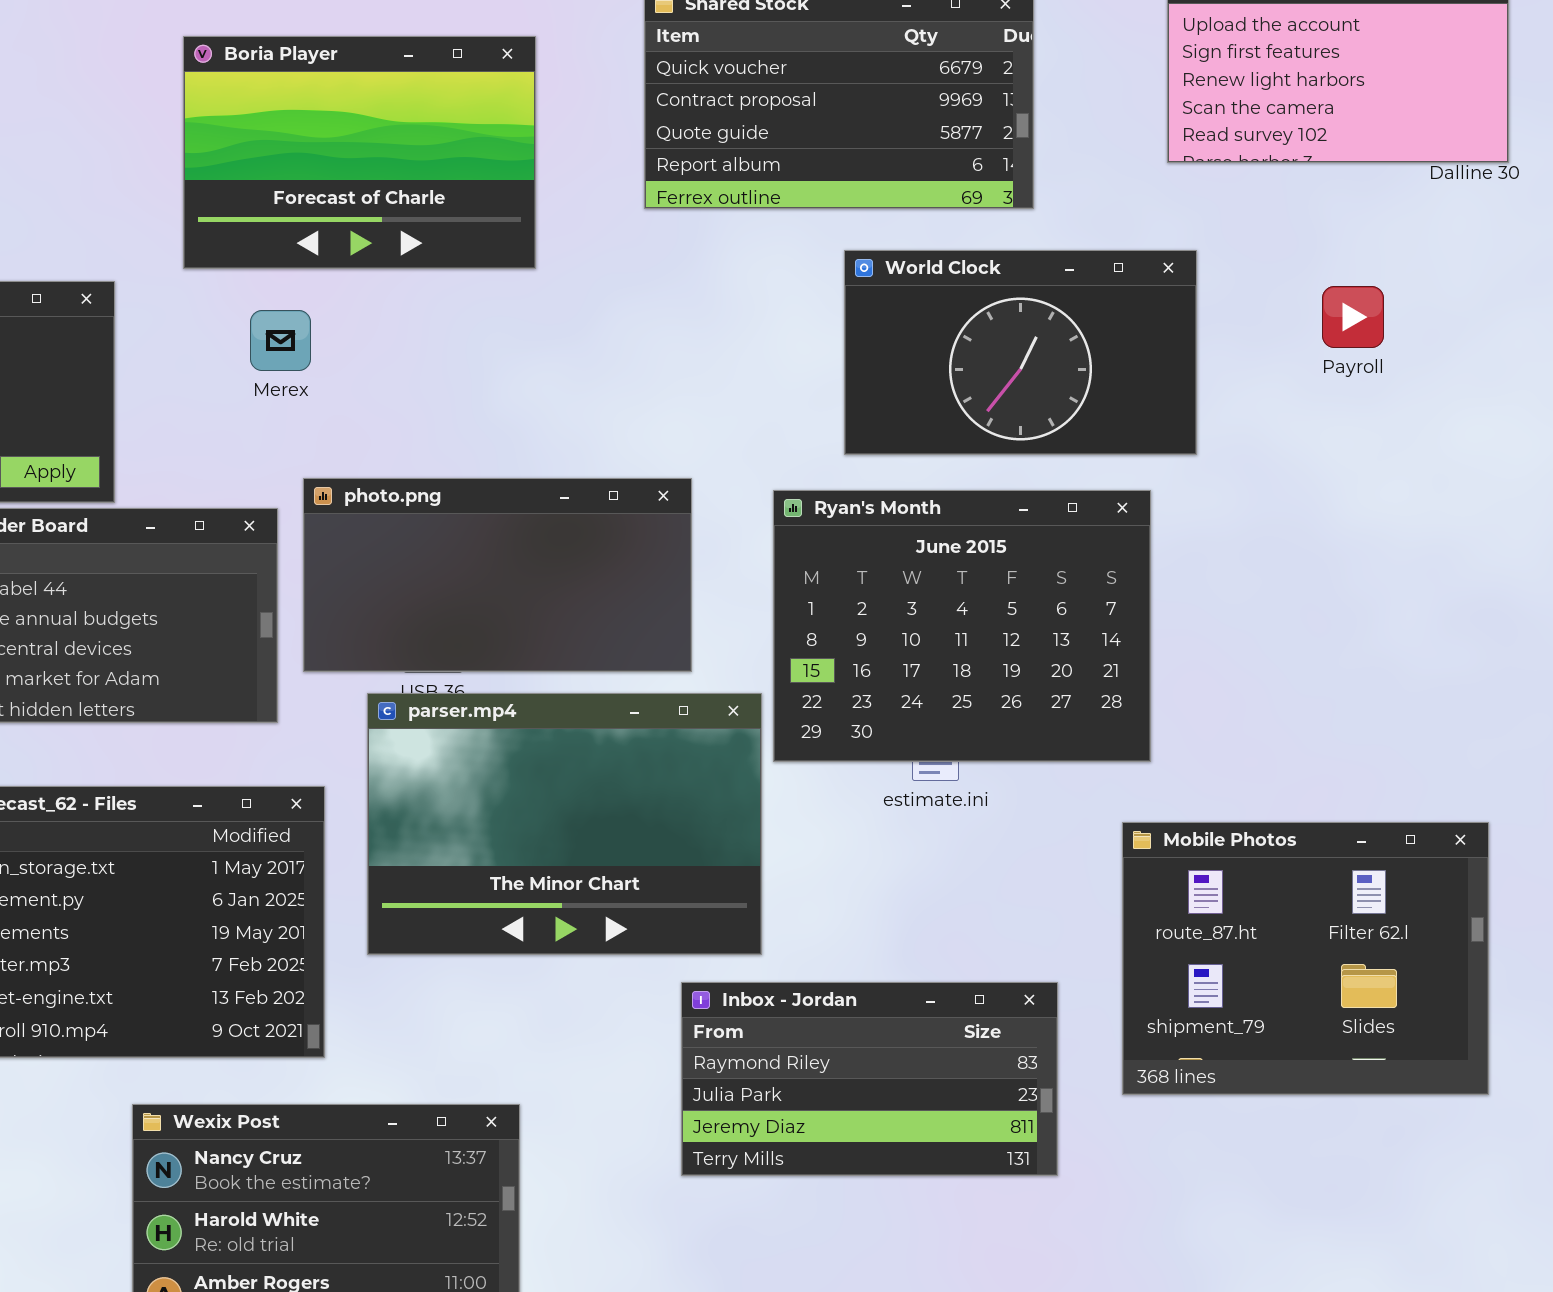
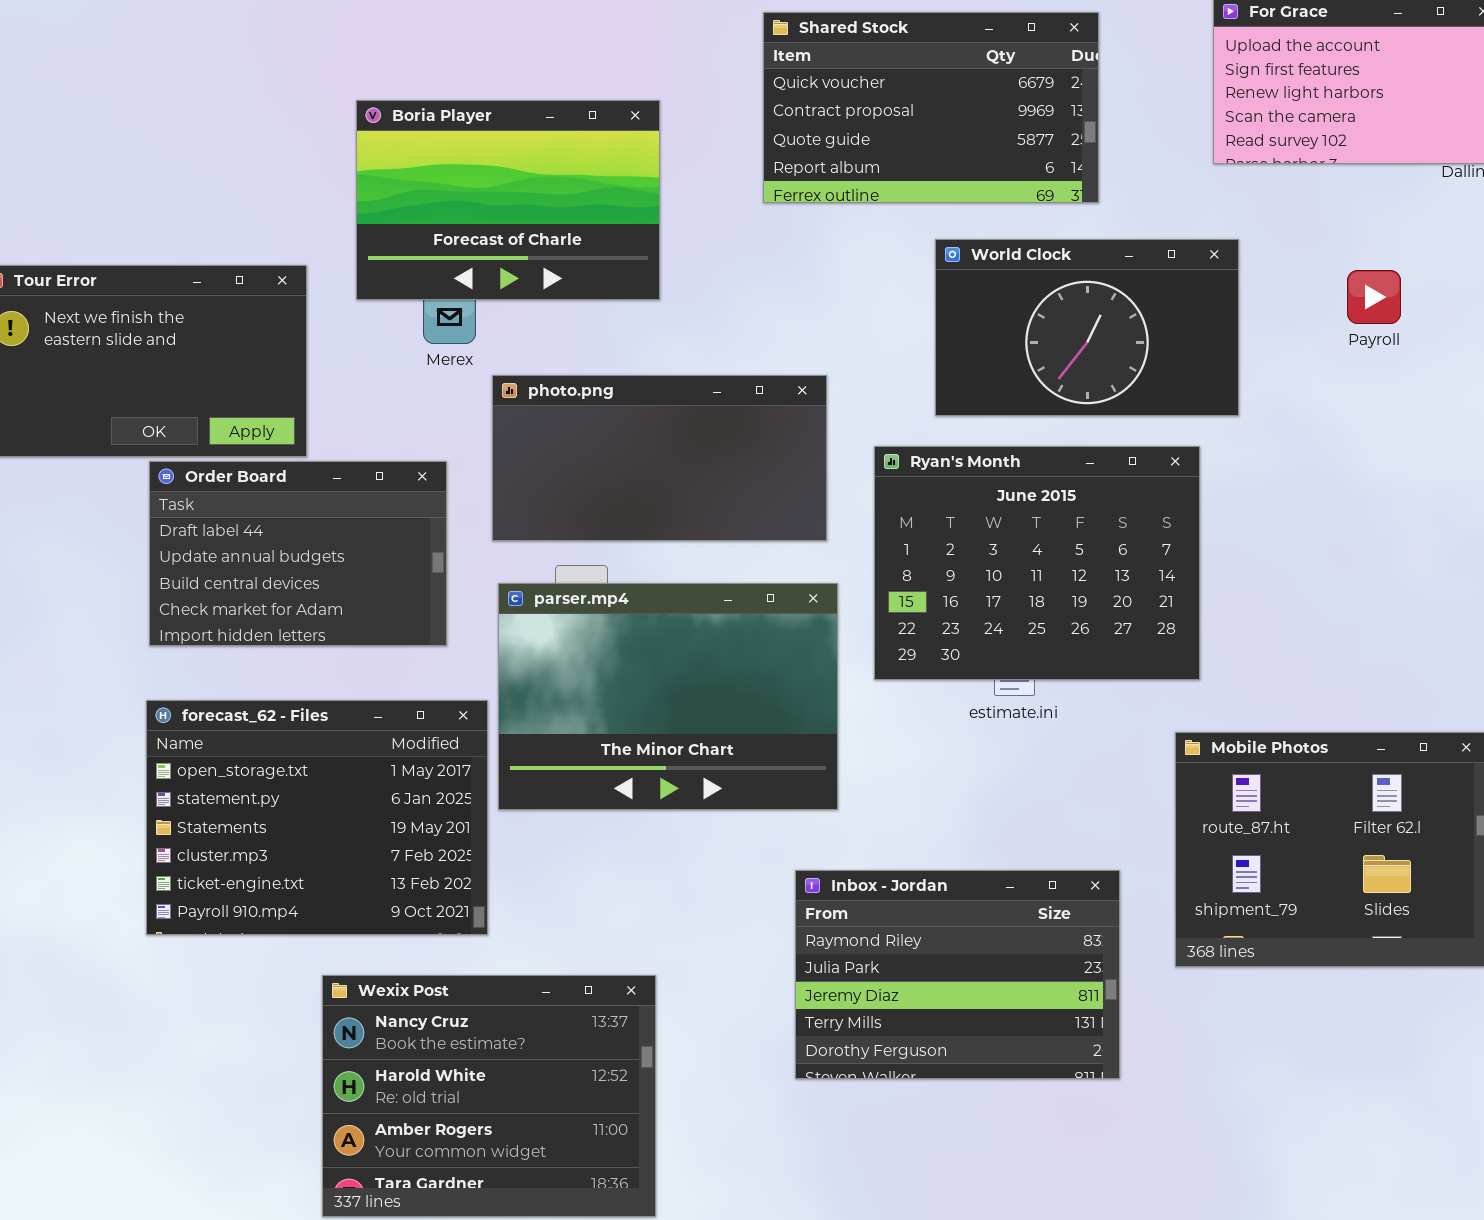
Boria Player: [183,36,536,269] -> [356,100,660,300], moved
photo.png: [303,478,692,672] -> [492,375,827,541], moved
parser.mp4: [367,693,762,955] -> [498,583,838,810], moved
Inbox - Jordan: [681,982,1058,1176] -> [795,870,1120,1079], resized

